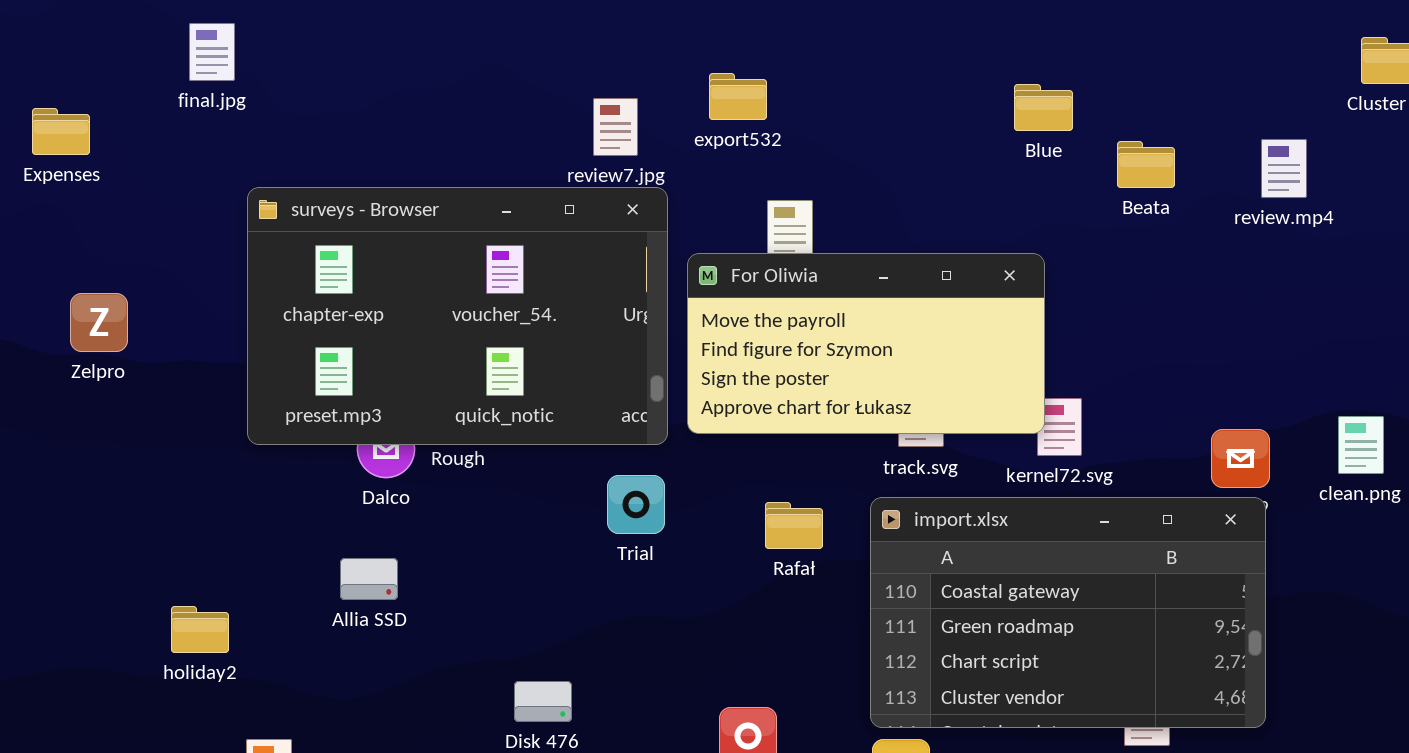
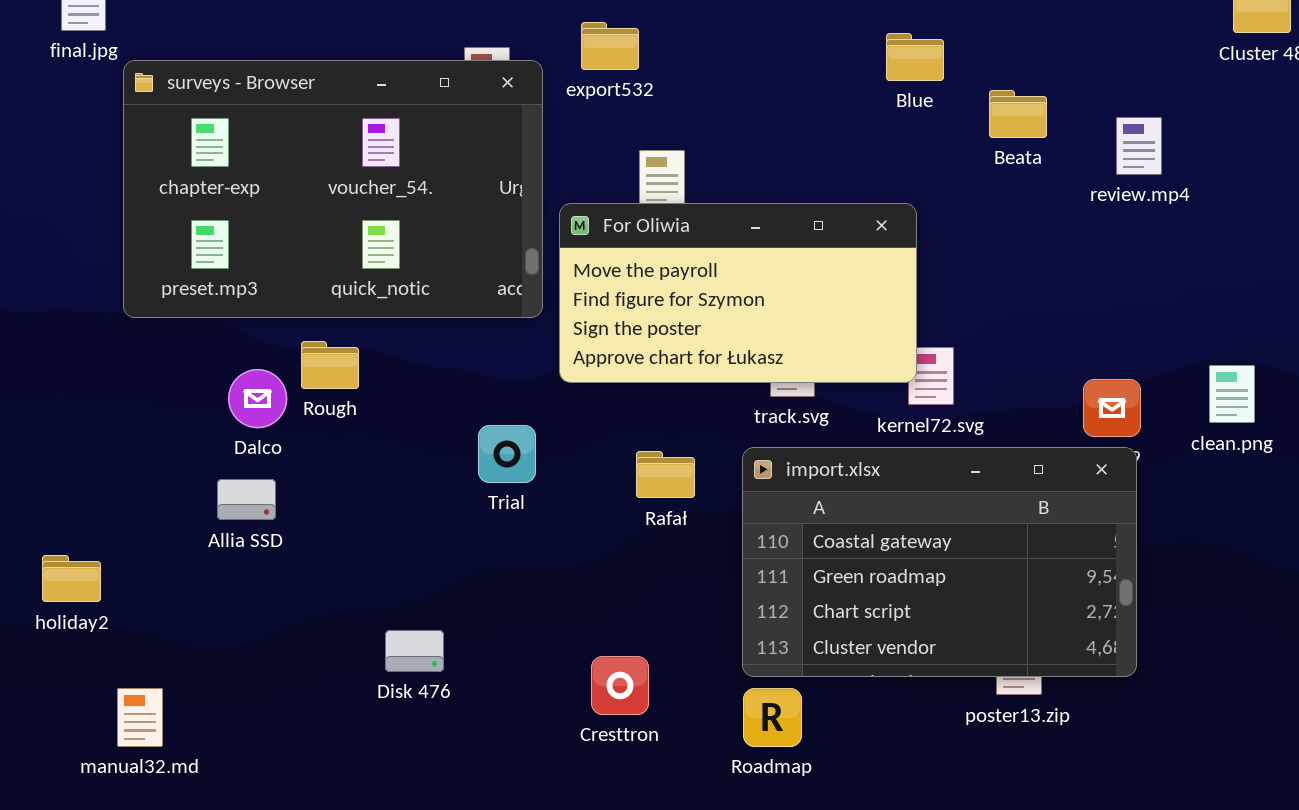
review.mp4: [1261,139,1307,198] -> [1116,117,1162,175], moved
surveys - Browser: [247,187,668,445] -> [123,60,543,318], moved
Allia SSD: [340,558,398,600] -> [217,479,276,520], moved

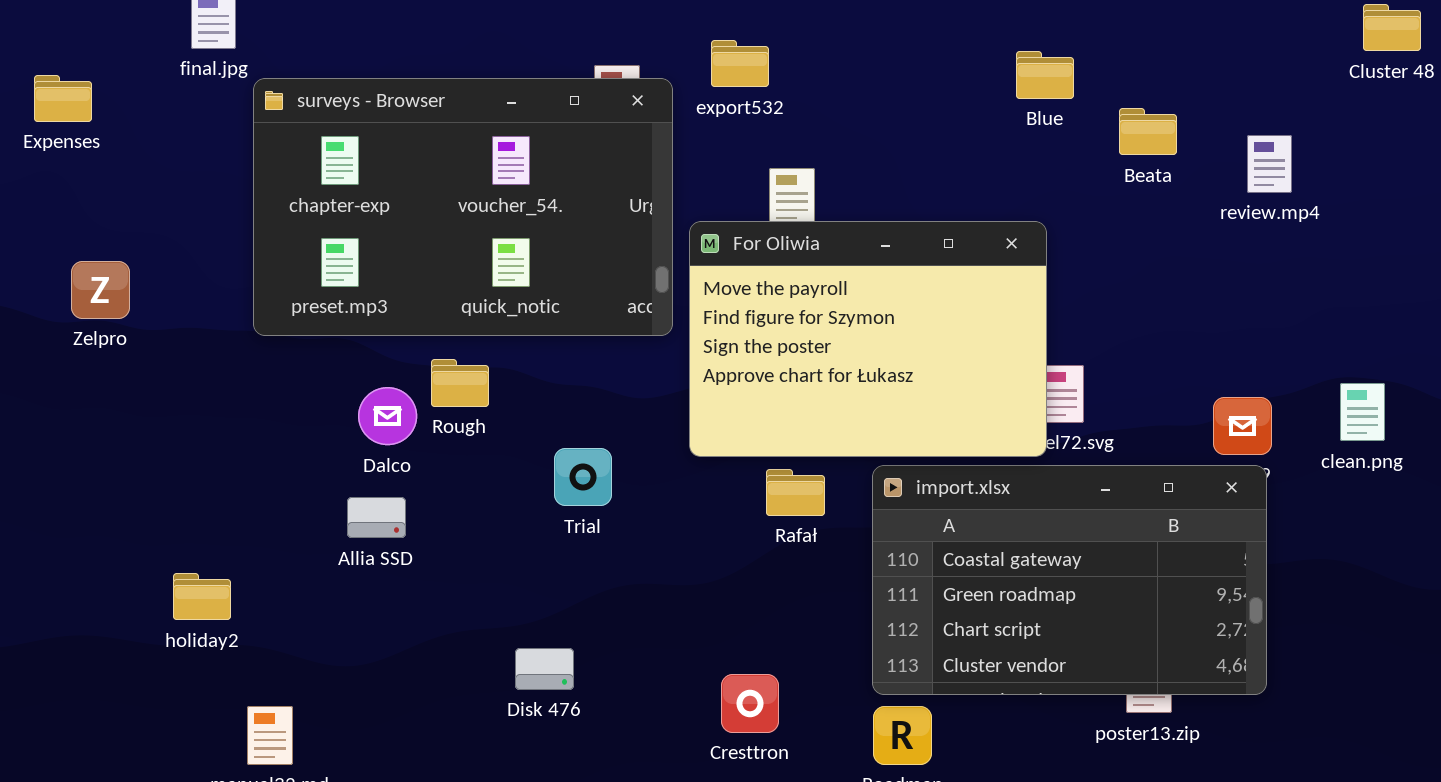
For Oliwia: [559,203,917,383] -> [689,221,1047,457], resized
Trial: [478,425,536,483] -> [554,448,612,506], moved

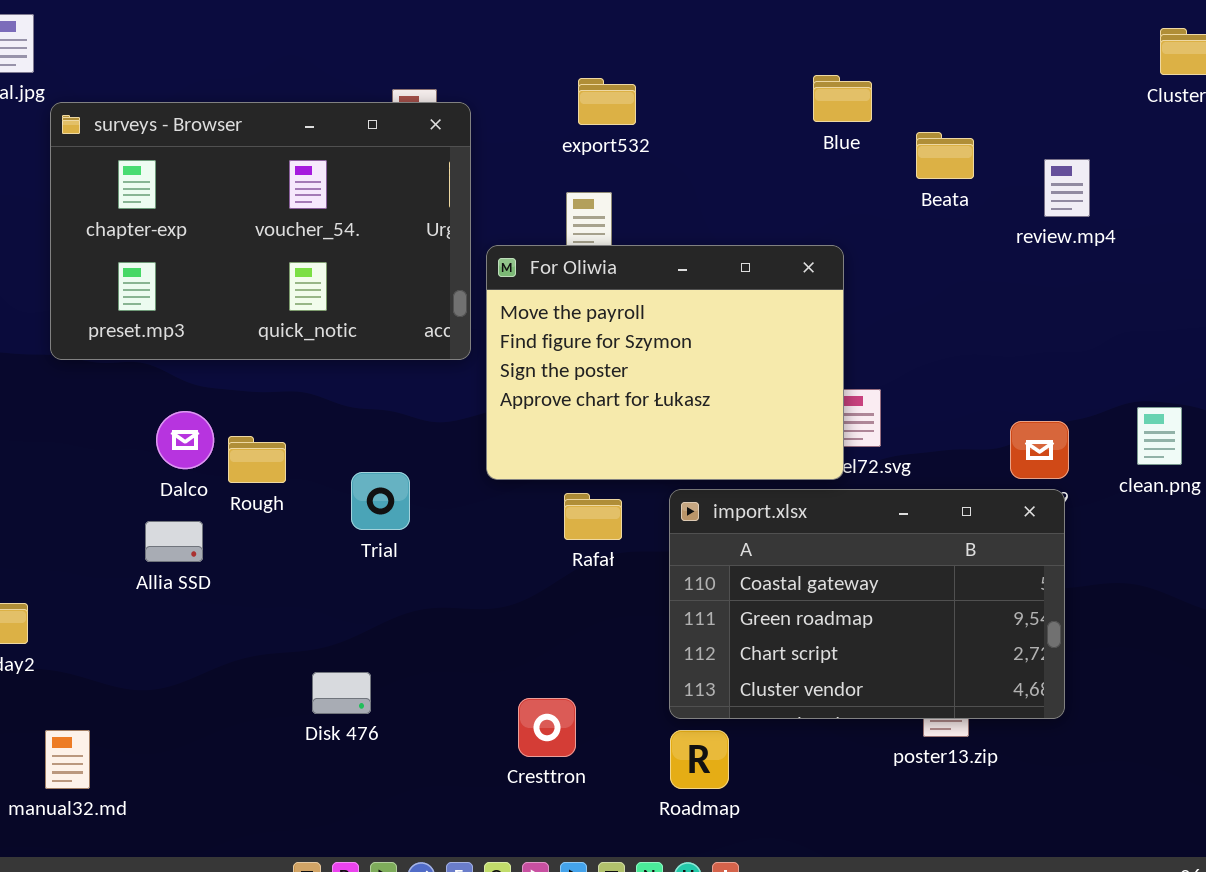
export532: [711,40,769,87] -> [578,78,636,125], moved
Rough: [431,359,489,407] -> [228,436,286,483], moved

